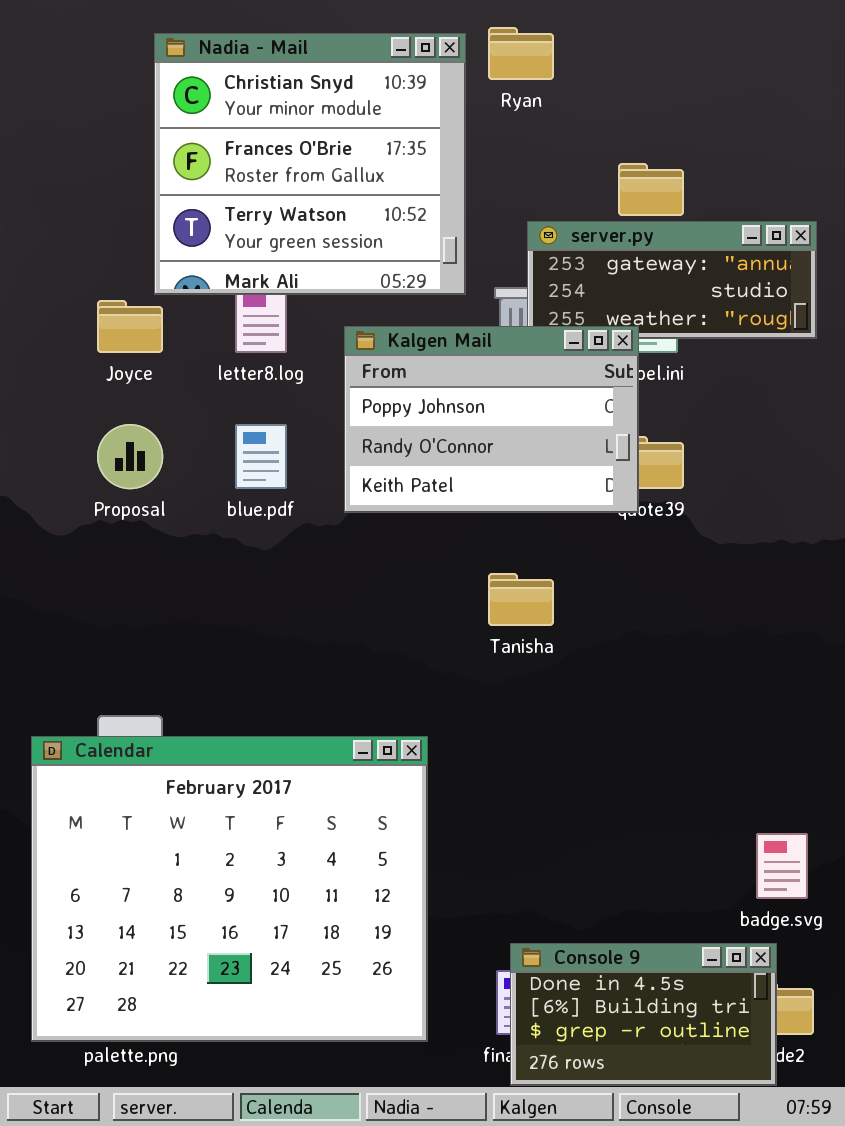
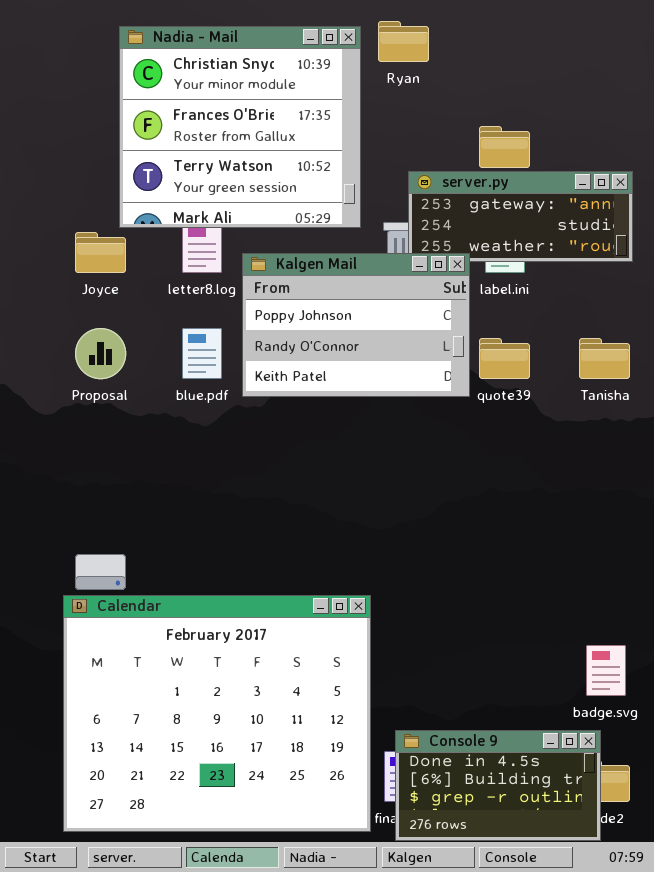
Kalgen Mail: [344,326,639,513] -> [242,253,470,397], moved
Tanisha: [488,573,554,626] -> [579,338,630,379], moved
Calendar: [31,736,428,1042] -> [63,595,371,832], moved

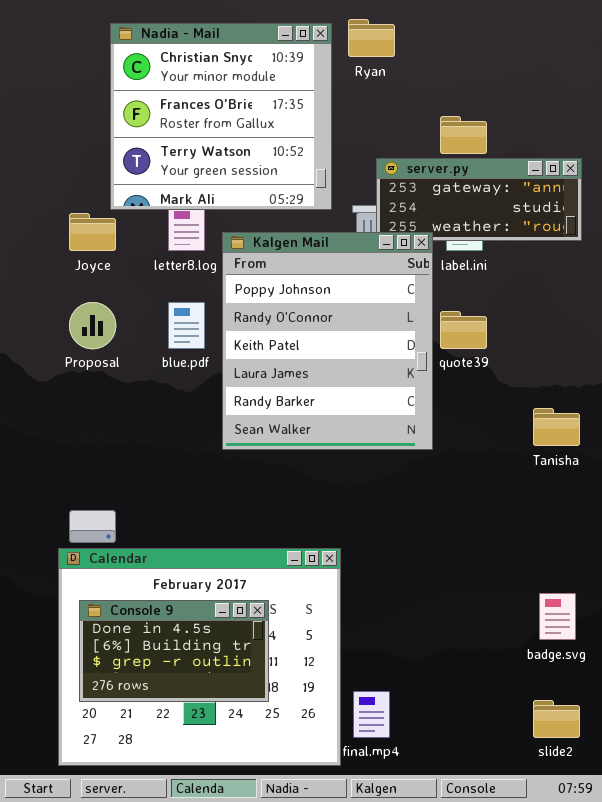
Kalgen Mail: [242,253,470,397] -> [222,232,433,450], resized
Tanisha: [579,338,630,379] -> [533,408,580,446], moved
Console 9: [395,730,601,841] -> [79,600,269,702], moved

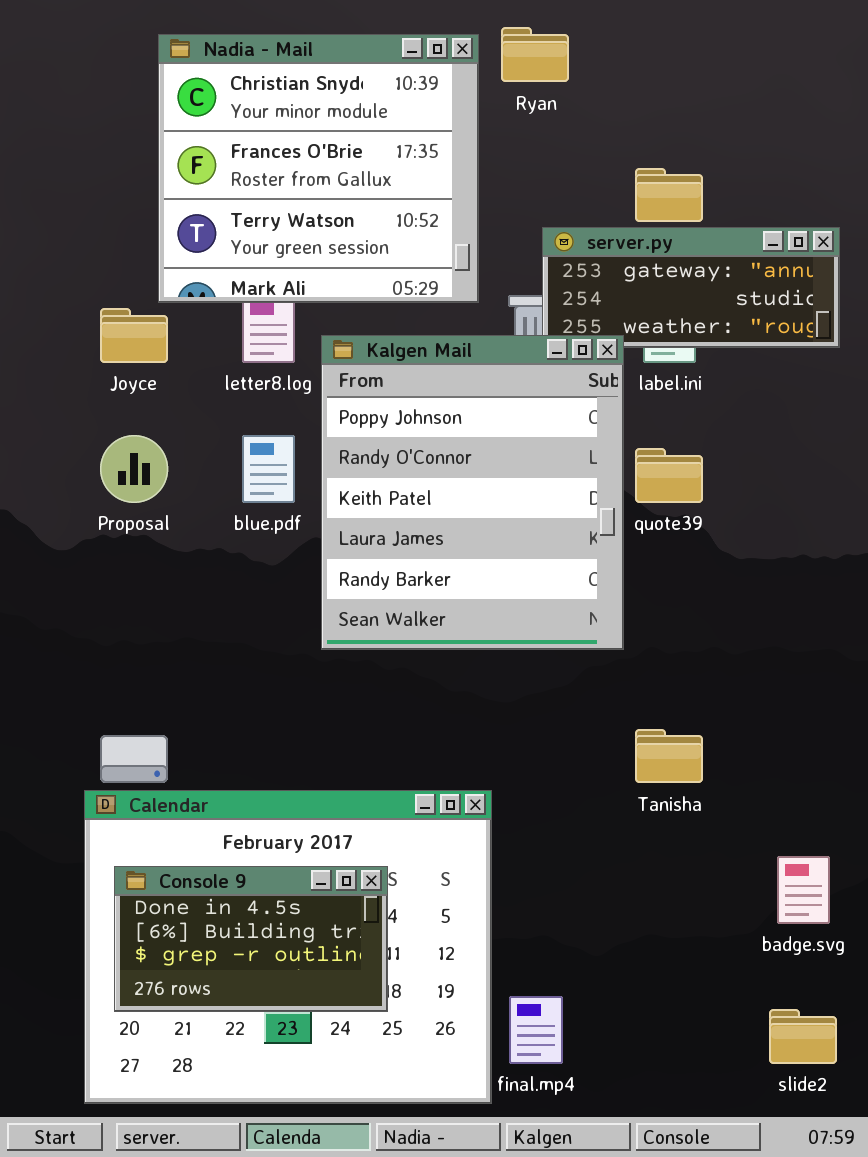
Tanisha: [533,408,580,446] -> [635,729,703,783], moved

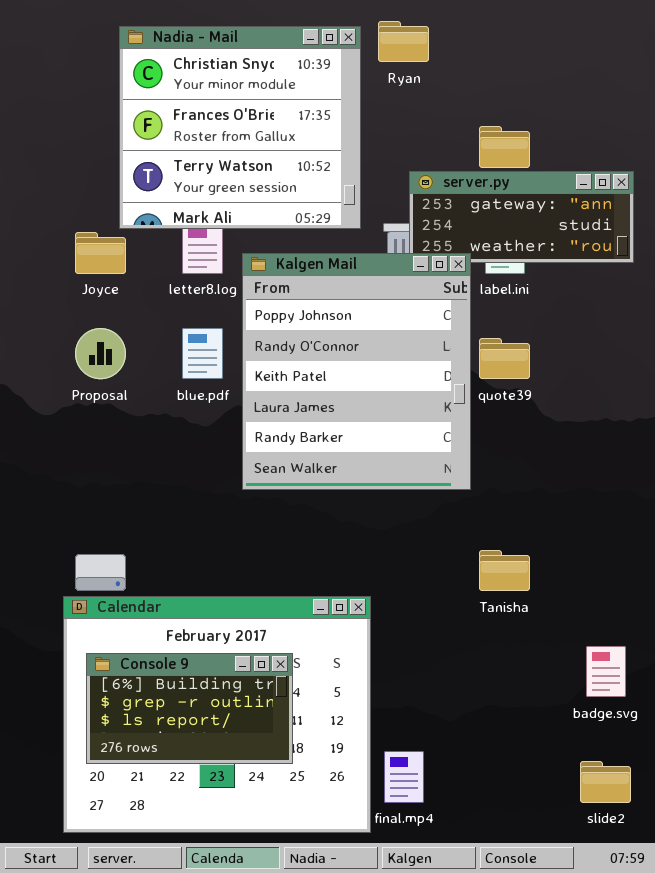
Console 9: [114,866,388,1012] -> [86,653,293,764], scrolled down 1 row

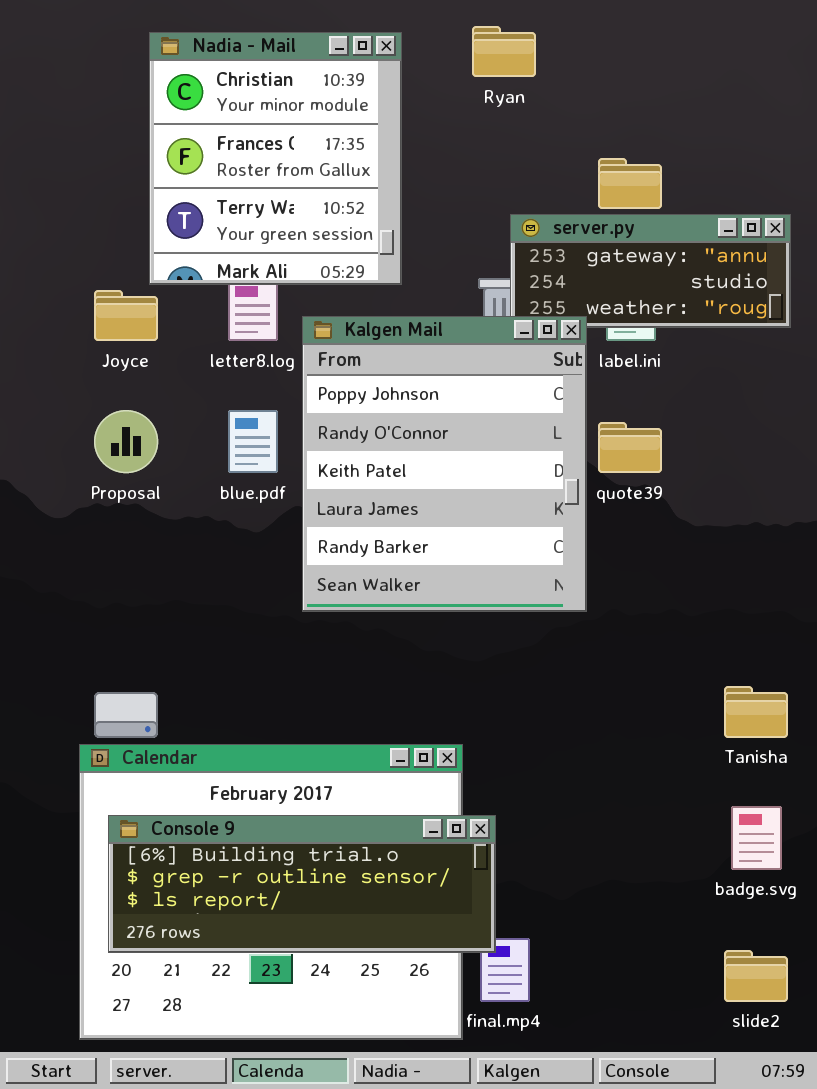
Nadia - Mail: [119,26,361,229] -> [149,32,402,285], resized
Tanisha: [479,550,530,591] -> [724,686,788,738], moved
Console 9: [86,653,293,764] -> [108,815,496,953], resized

